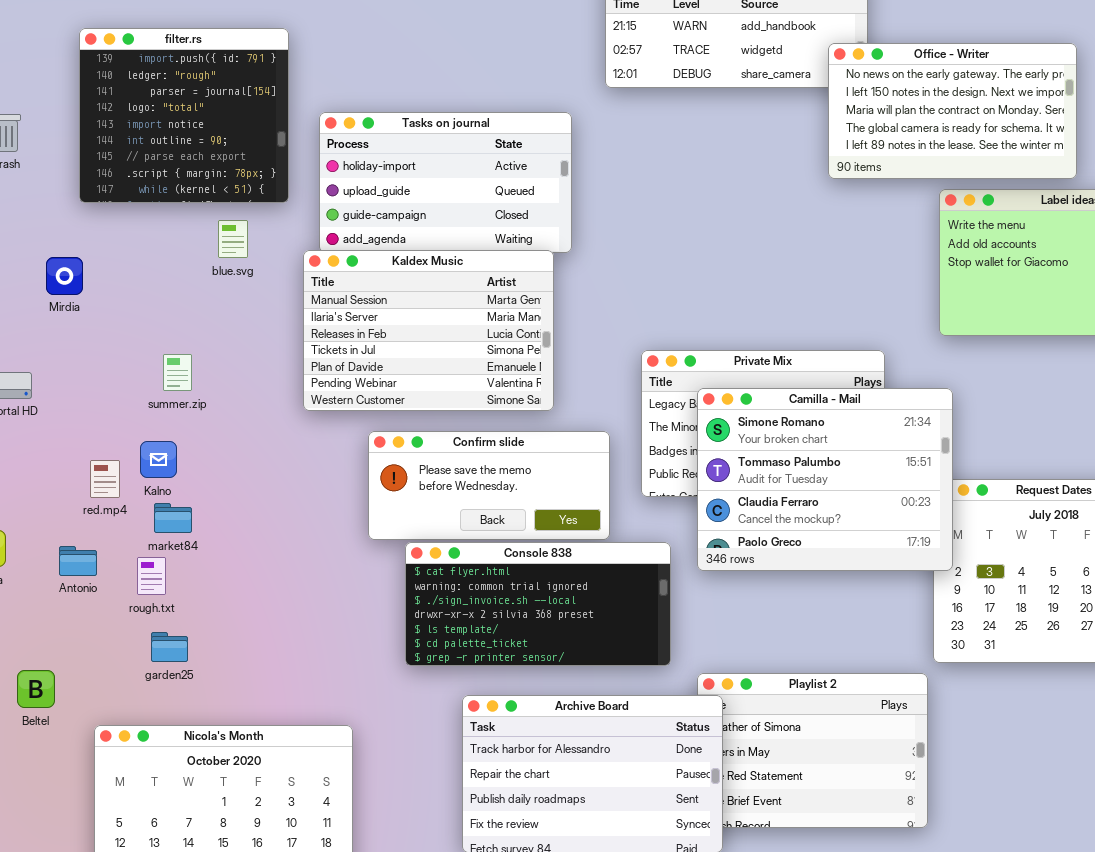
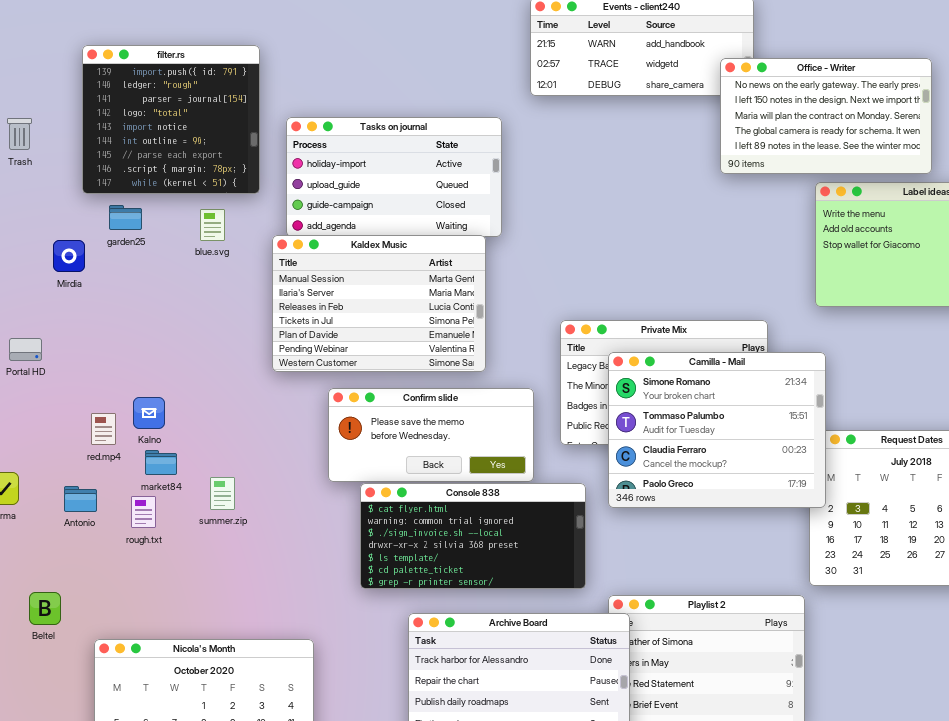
summer.zip: [163,354,192,391] -> [210,477,235,510], moved
garden25: [151,632,188,662] -> [109,205,142,230], moved

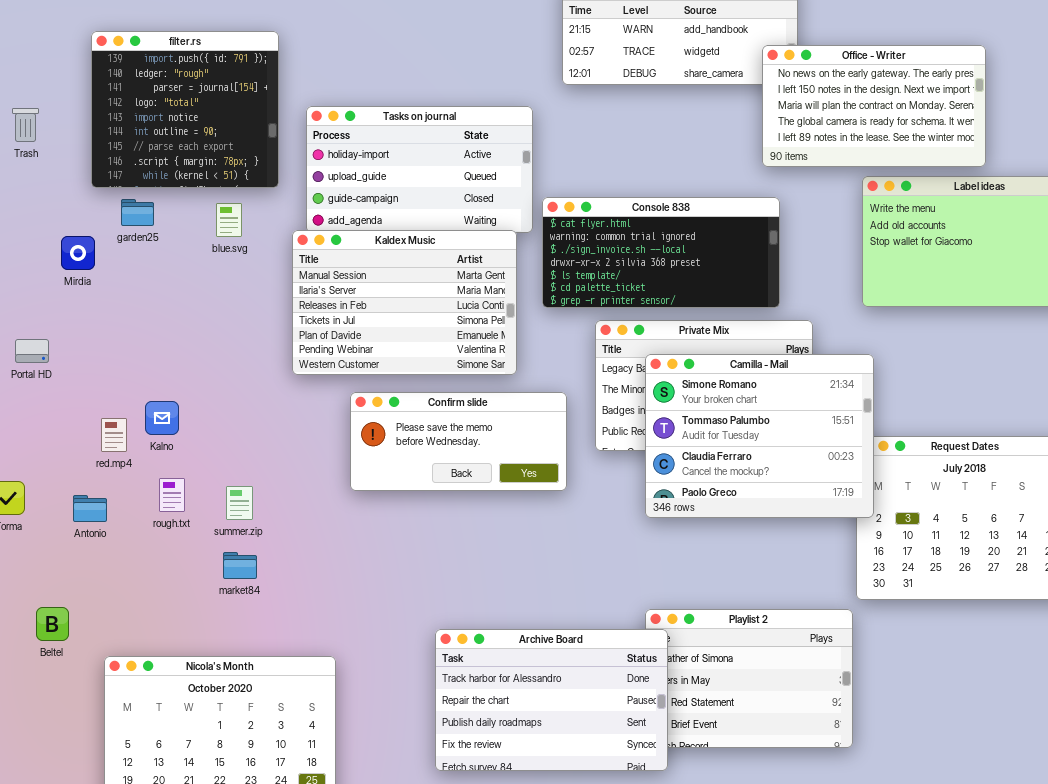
market84: [145,450,177,475] -> [223,552,257,579], moved
Console 838: [360,483,586,589] -> [542,197,780,308], moved
rough.txt: [131,496,156,528] -> [159,478,185,512], moved

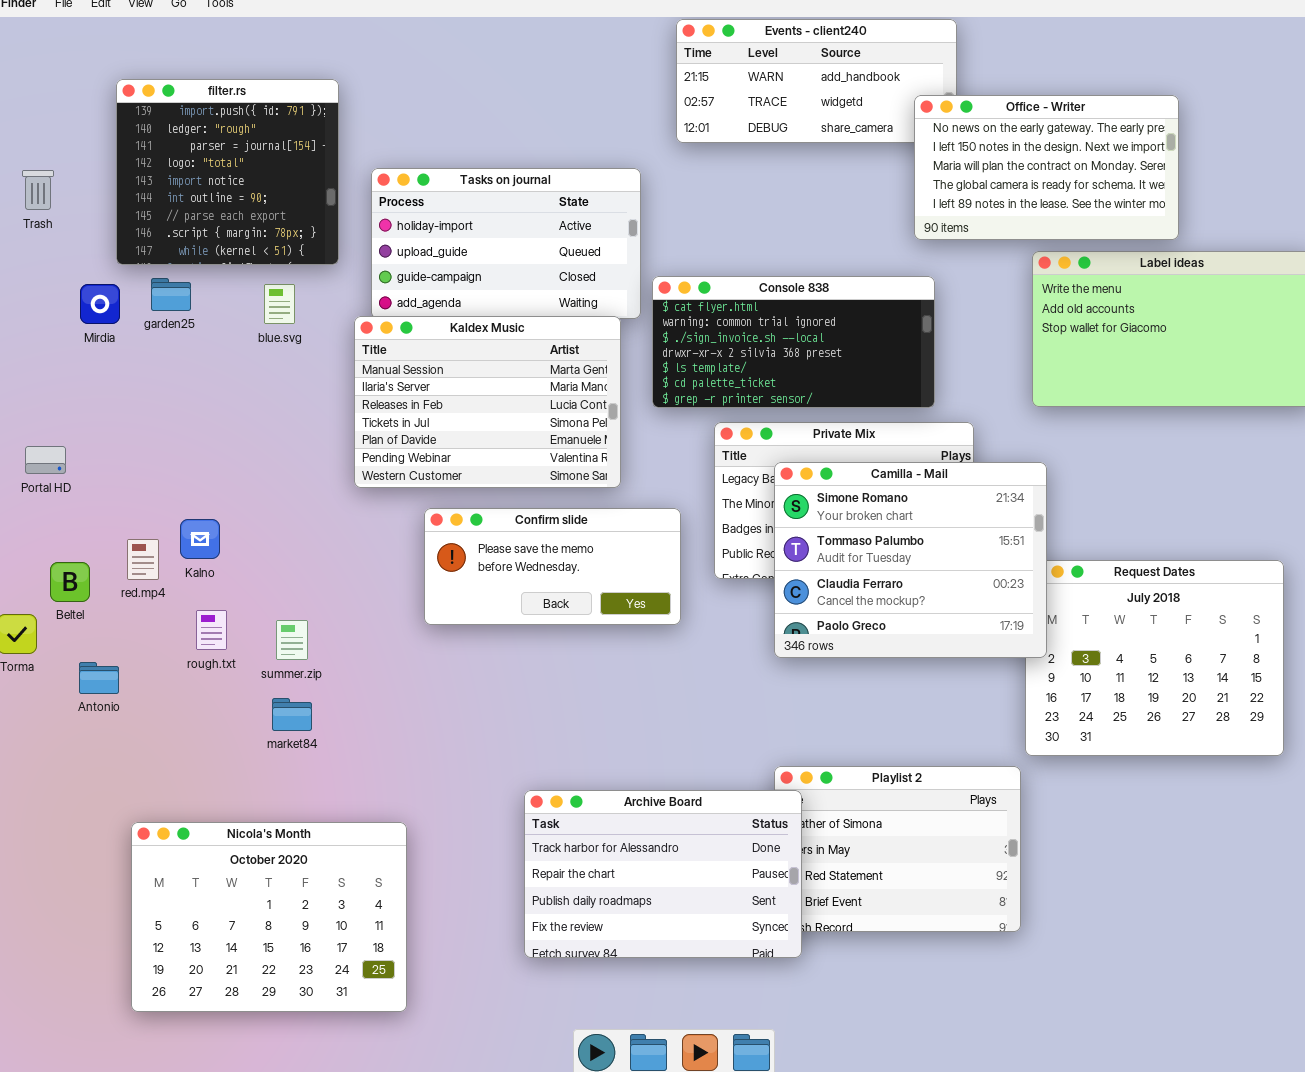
Mirdia: [61,236,95,270] -> [80,284,120,324], moved
Antonio: [73,495,107,522] -> [79,662,119,694], moved
Beltel: [36,607,69,641] -> [50,562,90,602], moved

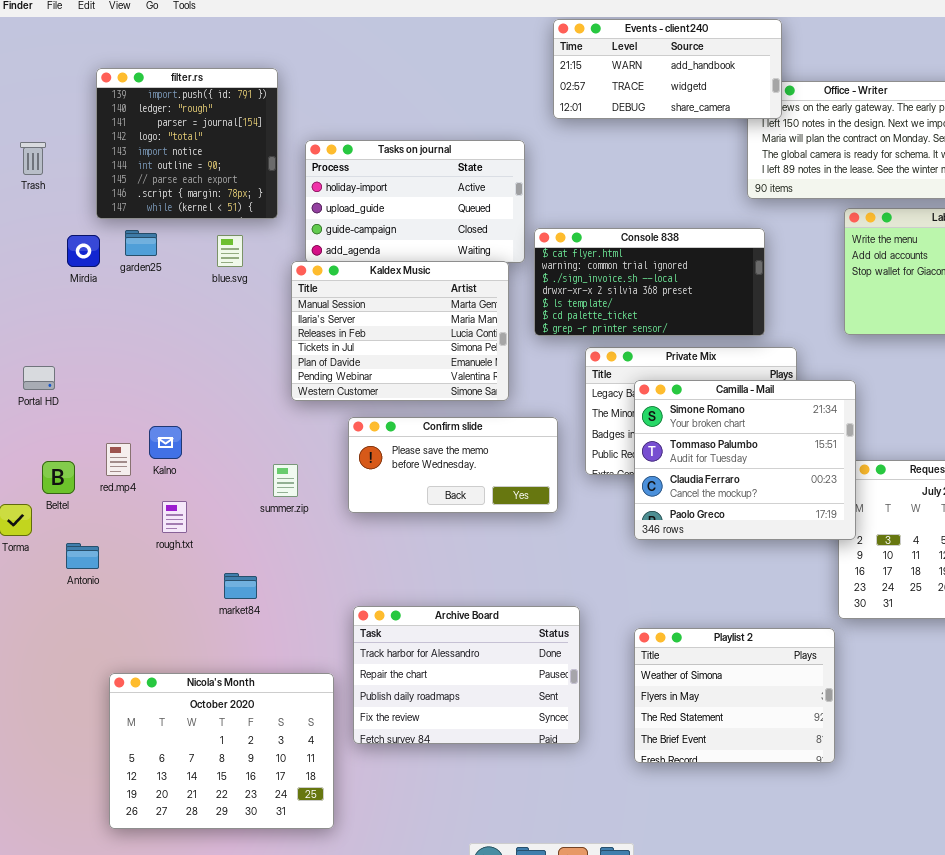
Events - client240: [676,19,957,143] -> [553,19,782,119], raised
summer.zip: [276,620,308,660] -> [273,464,298,497], moved
Archive Board: [524,790,802,958] -> [353,606,580,744], moved

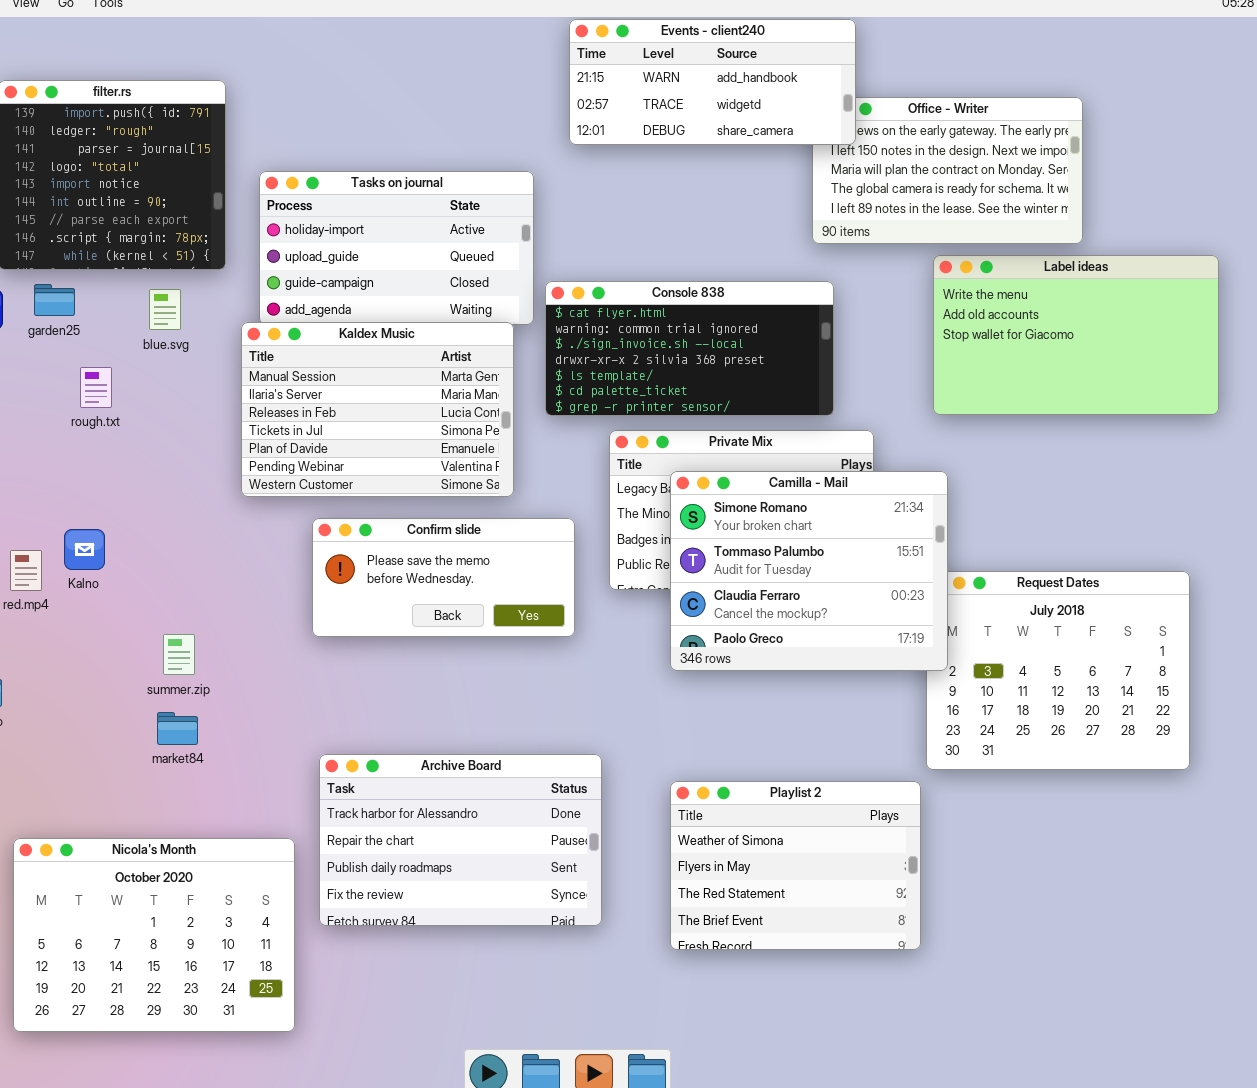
summer.zip: [273,464,298,497] -> [163,634,195,675], moved
rough.txt: [162,501,187,533] -> [80,367,112,408], moved

